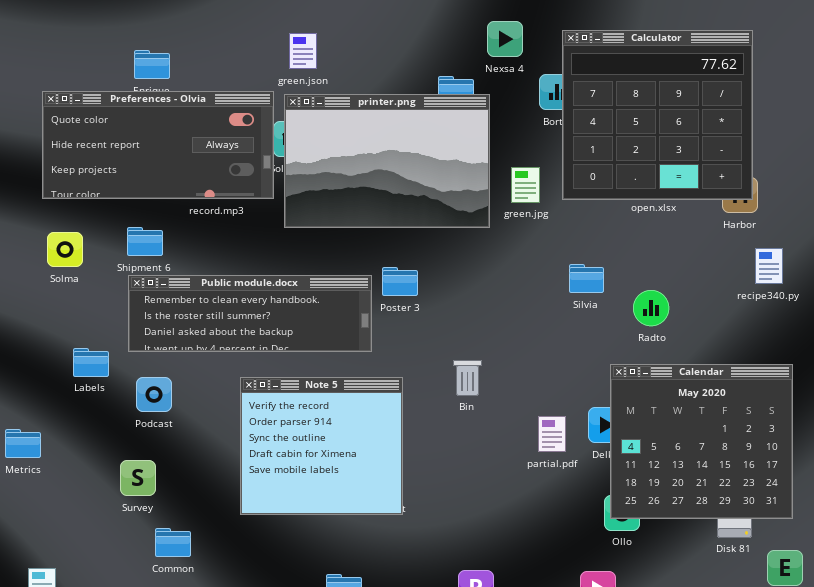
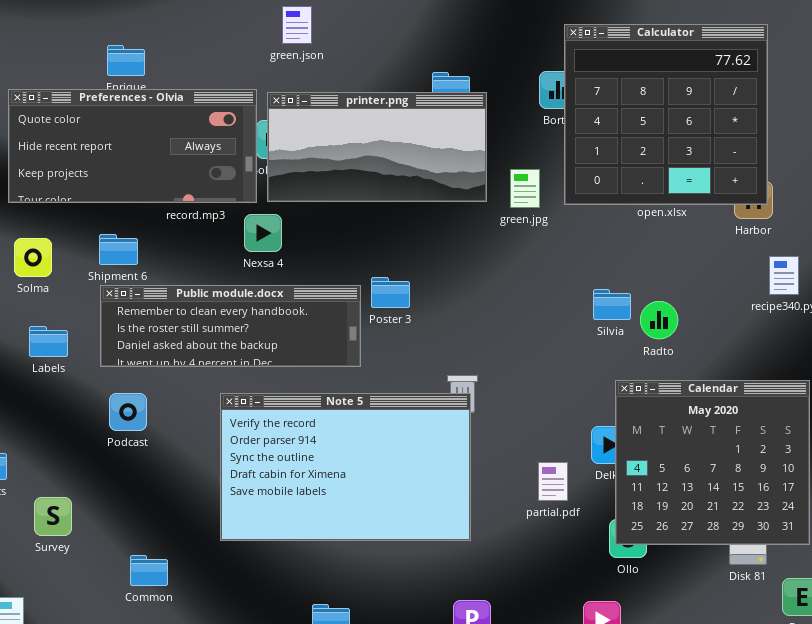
Nexsa 4: [487,21,523,57] -> [244,214,282,252], moved
green.json: [289,33,317,69] -> [282,6,312,44], moved
printer.png: [284,94,490,228] -> [267,92,487,202], resized
Silvia: [569,264,604,293] -> [593,289,631,320], moved
Labels: [73,348,109,377] -> [29,326,68,357], moved
Note 5: [240,377,403,515] -> [220,393,471,541], resized
partial.pdf: [538,416,566,452] -> [538,462,568,501], moved
Survey: [120,460,156,496] -> [34,497,72,536], moved

